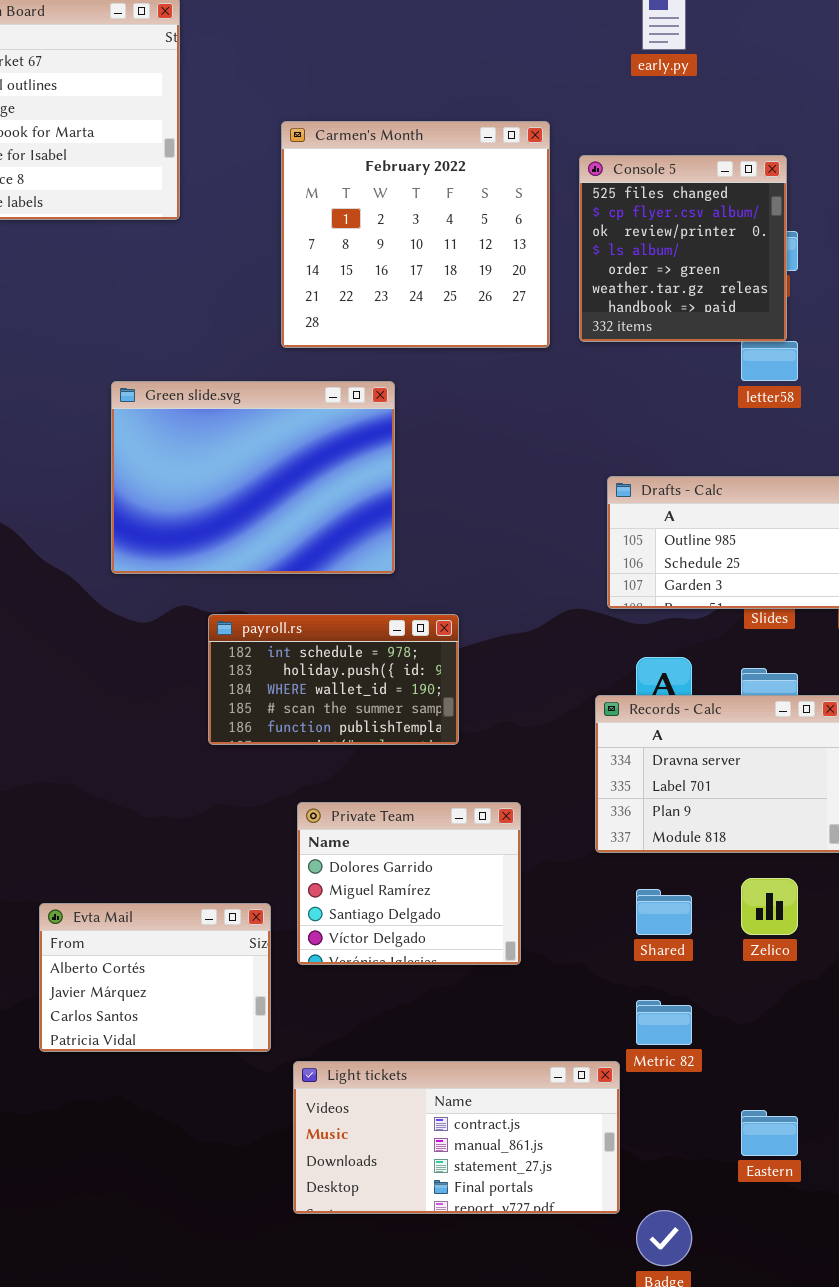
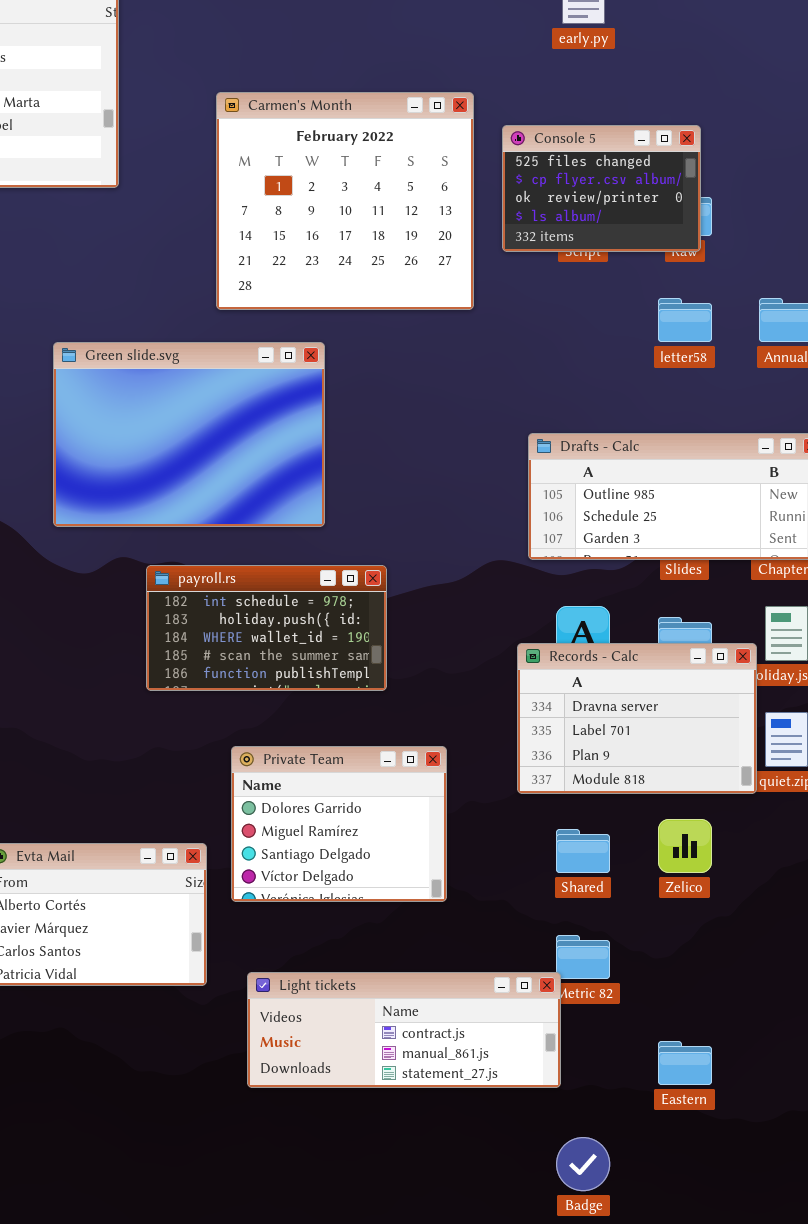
Console 5: [579,155,787,342] -> [502,125,701,252], resized
Light tickets: [293,1061,620,1214] -> [247,972,561,1088], moved, resized

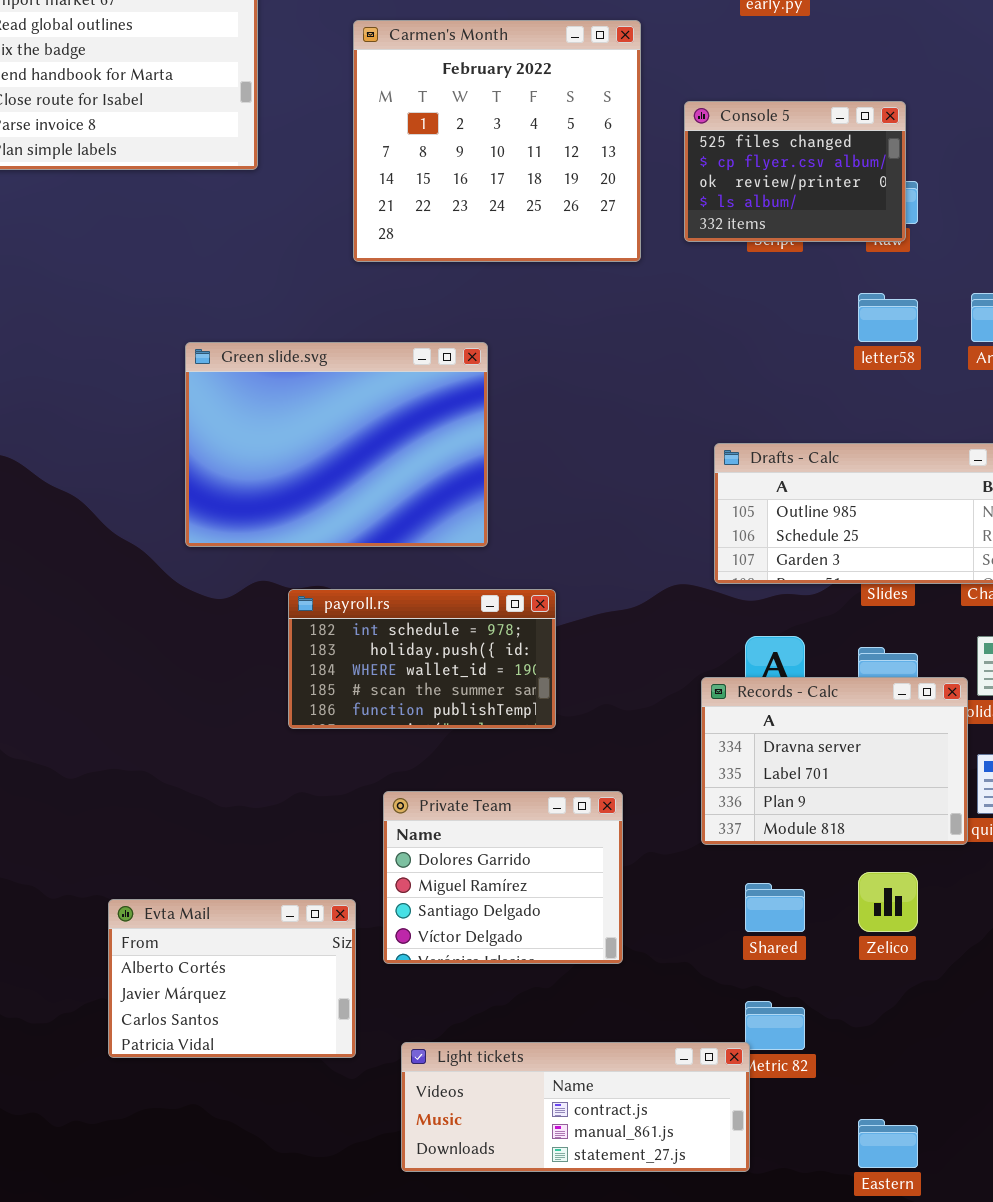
Carmen's Month: [216,92,474,310] -> [353,20,641,262], moved

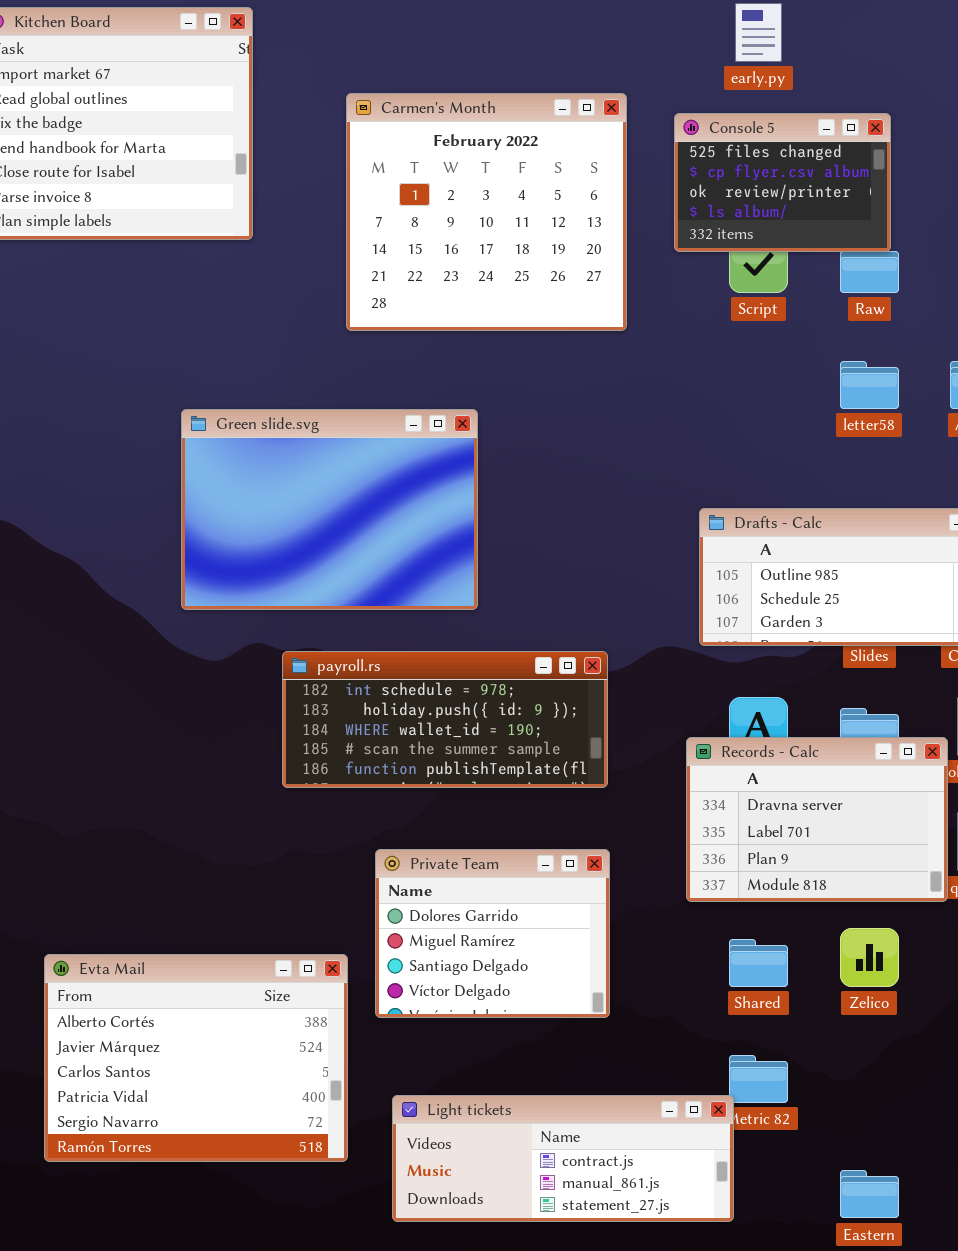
Console 5: [684,101,906,242] -> [674,113,891,252], moved
payroll.rs: [288,589,556,729] -> [282,651,608,788], resized
Evta Mail: [108,899,356,1058] -> [44,954,348,1162], resized

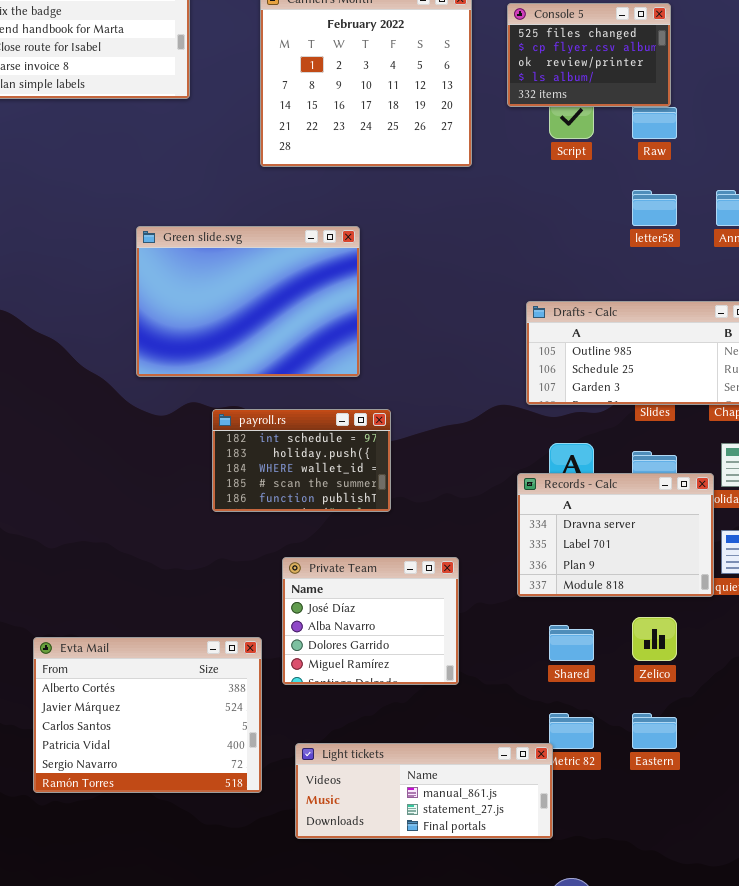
payroll.rs: [282,651,608,788] -> [212,409,391,512], resized
Private Team: [375,849,610,1018] -> [282,557,459,685], scrolled up 2 rows
Light tickets: [392,1095,734,1222] -> [295,743,553,839], scrolled down 1 row
Eastern: [840,1170,899,1218] -> [632,713,677,749], moved

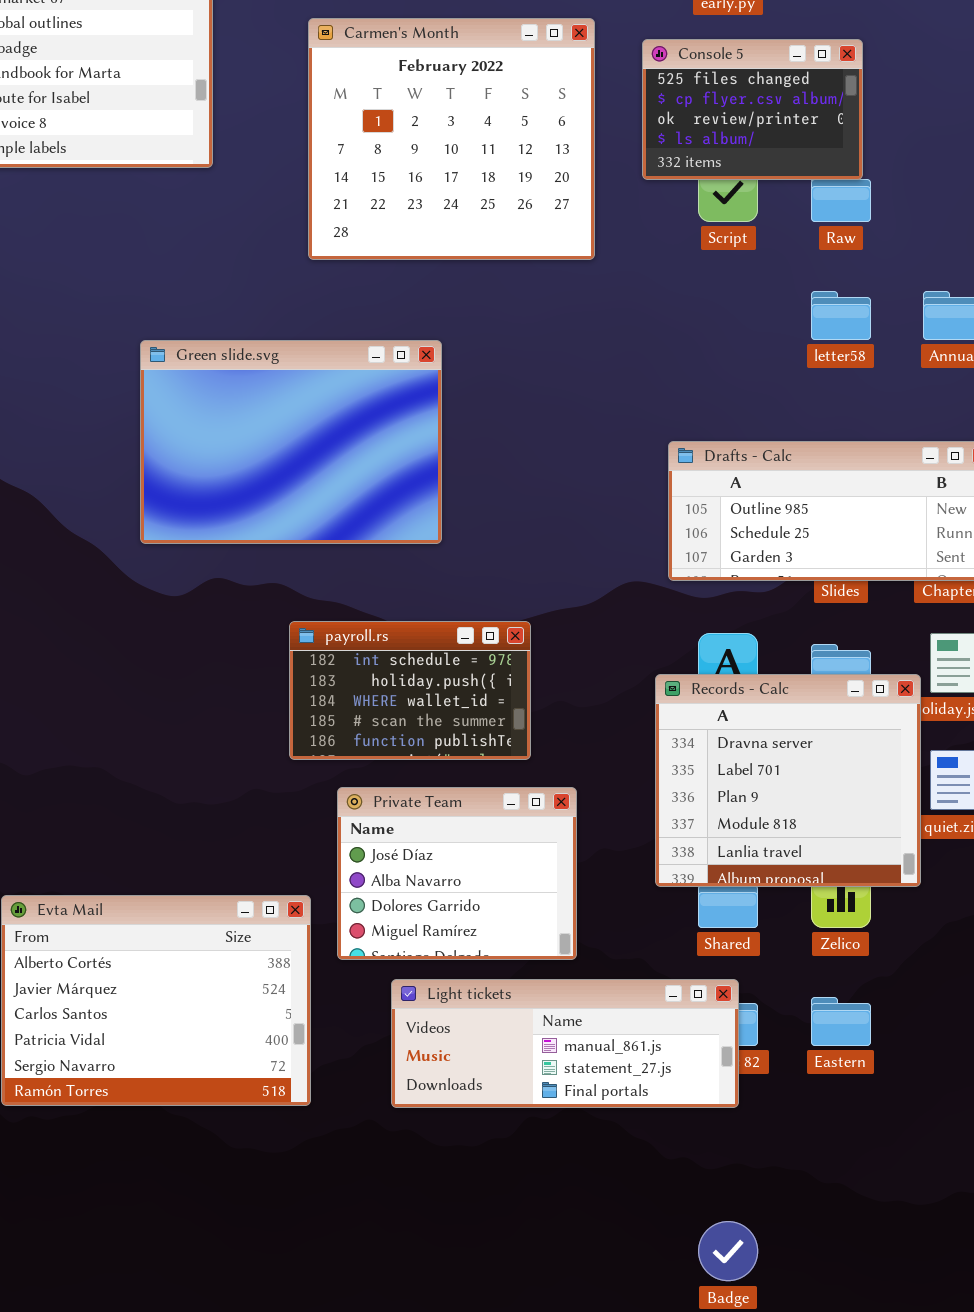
payroll.rs: [212,409,391,512] -> [289,621,531,760], moved
Records - Calc: [517,473,714,597] -> [655,674,921,887], resized
Light tickets: [295,743,553,839] -> [391,979,739,1108], moved

